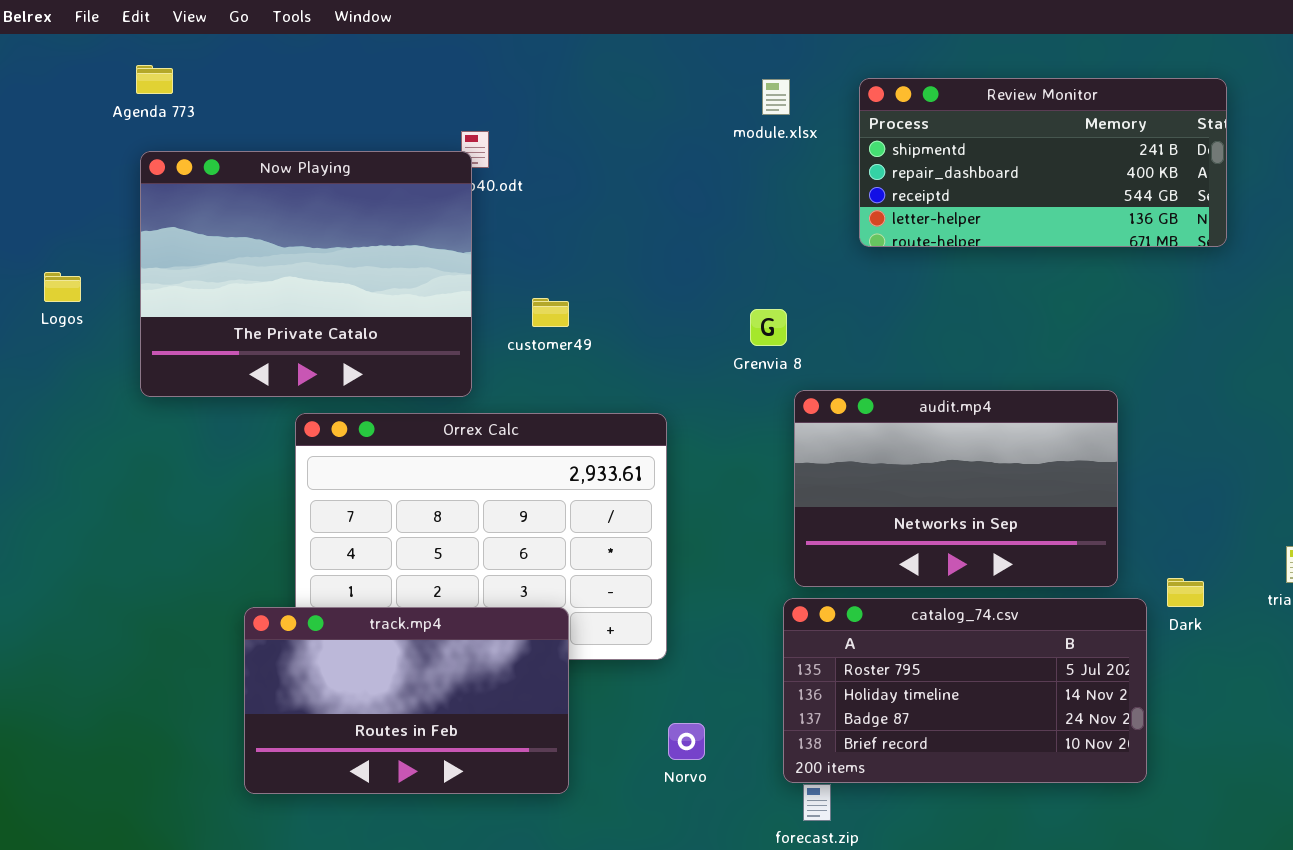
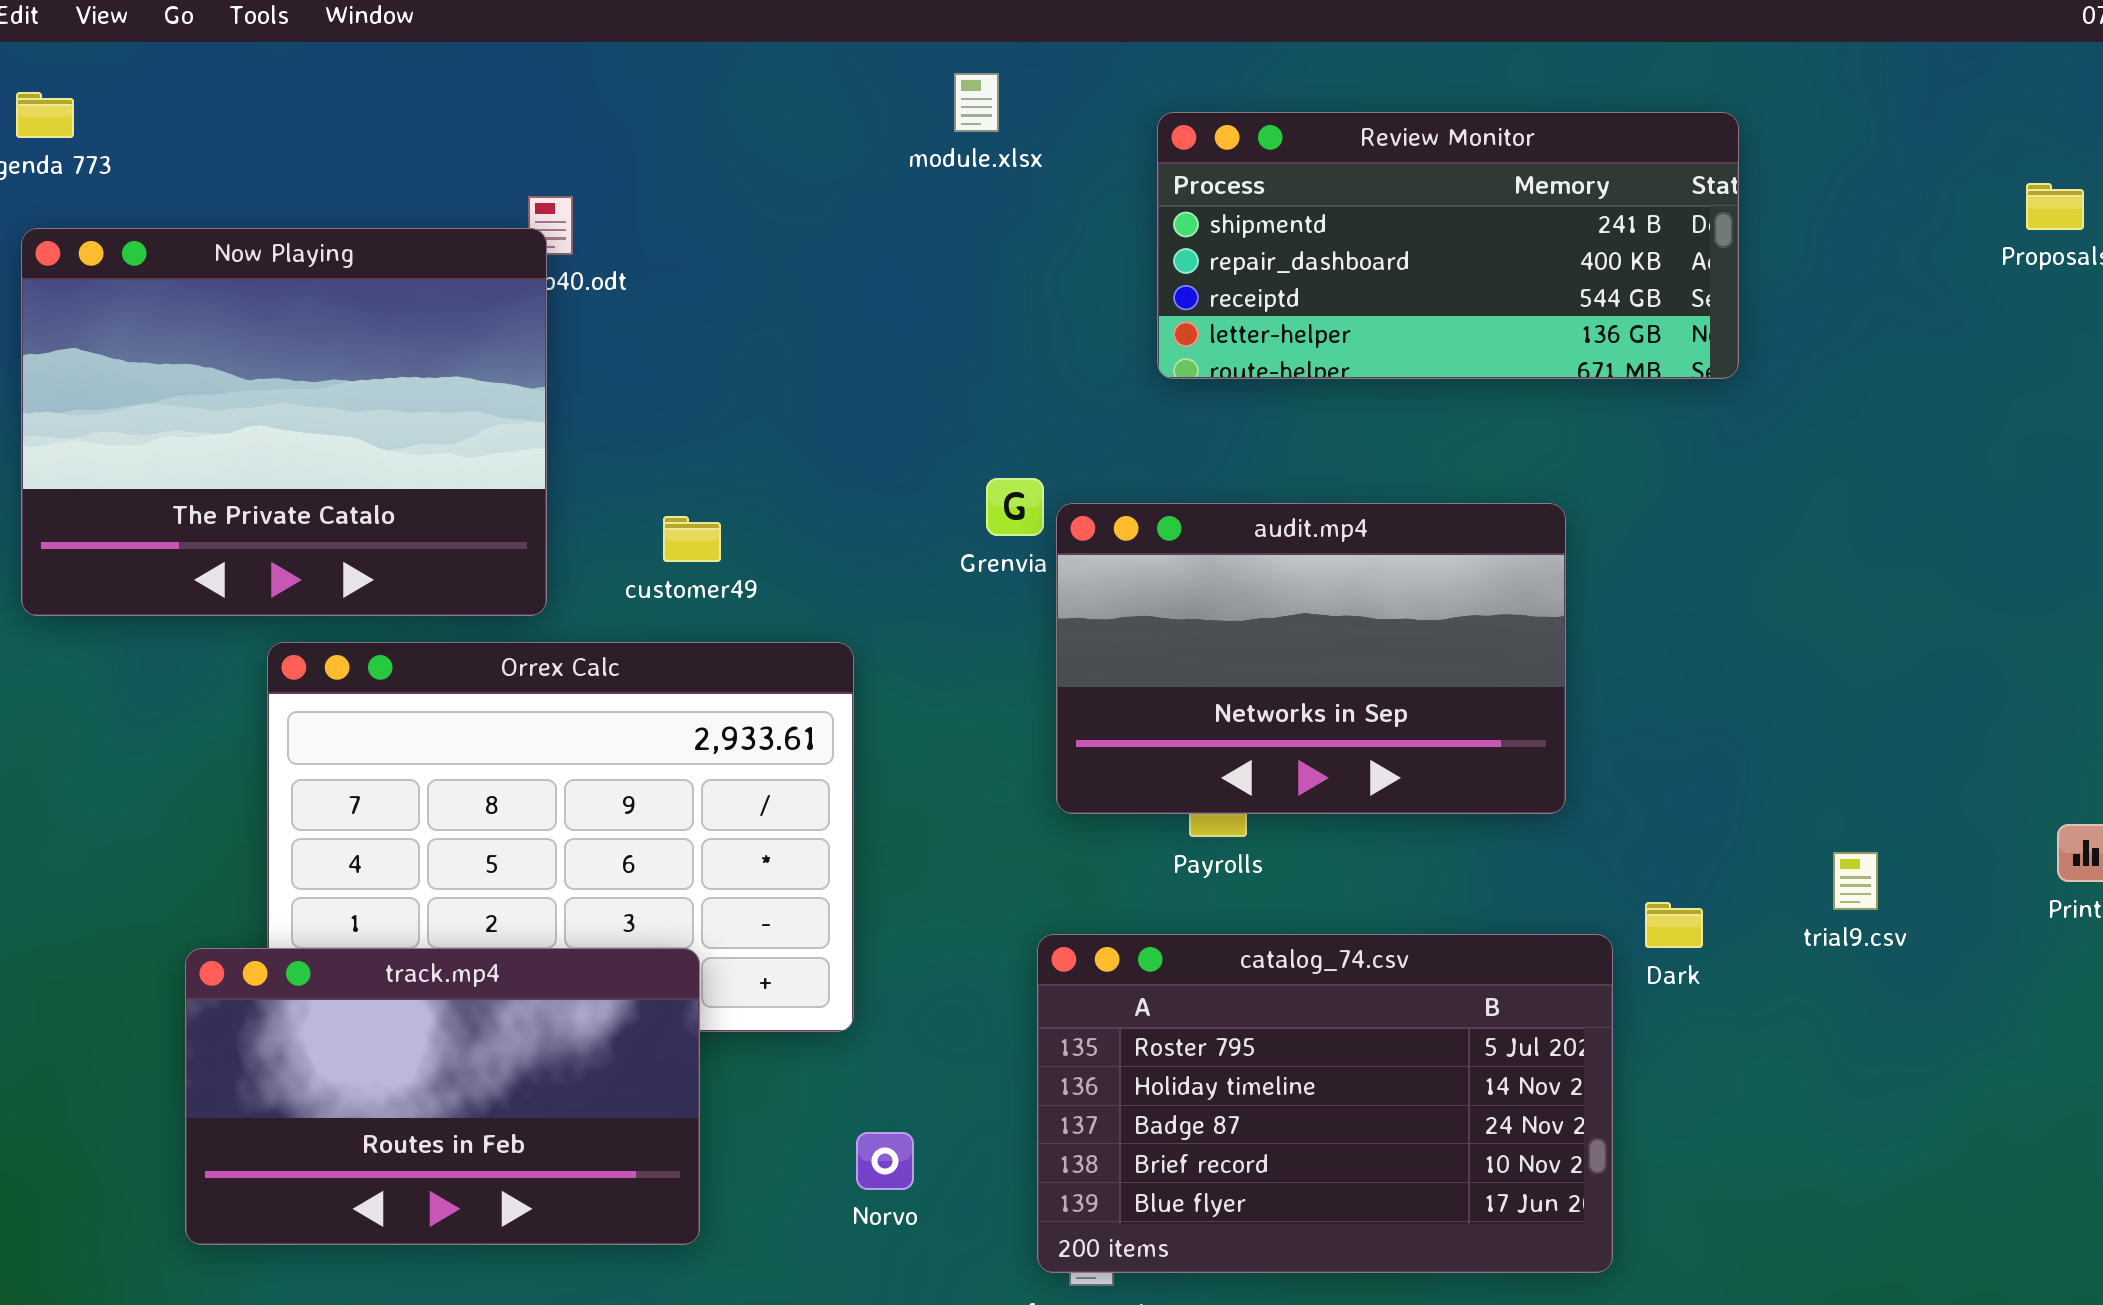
module.xlsx: [762,79,790,115] -> [954,73,999,132], moved
customer49: [532,298,569,327] -> [663,516,721,562], moved
audit.mp4: [794,390,1118,587] -> [1056,503,1566,814], moved
catalog_74.csv: [783,598,1147,783] -> [1037,934,1613,1273], resized

